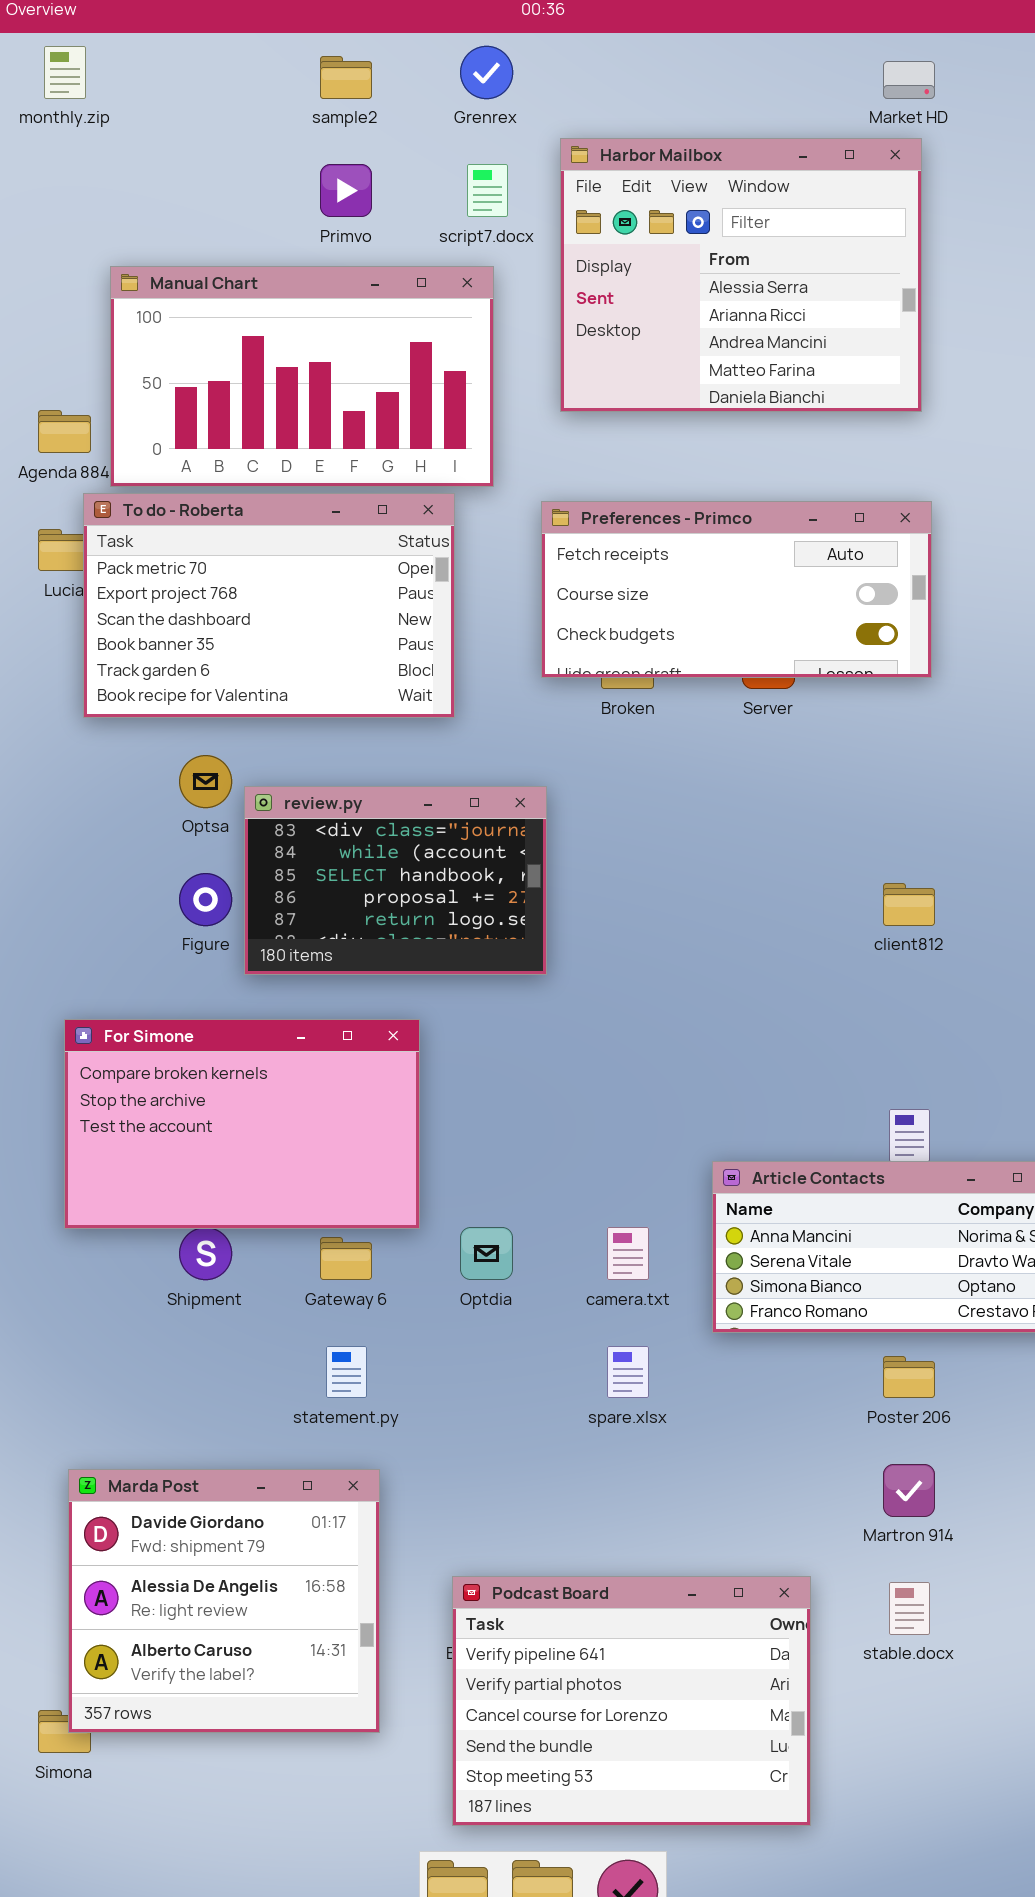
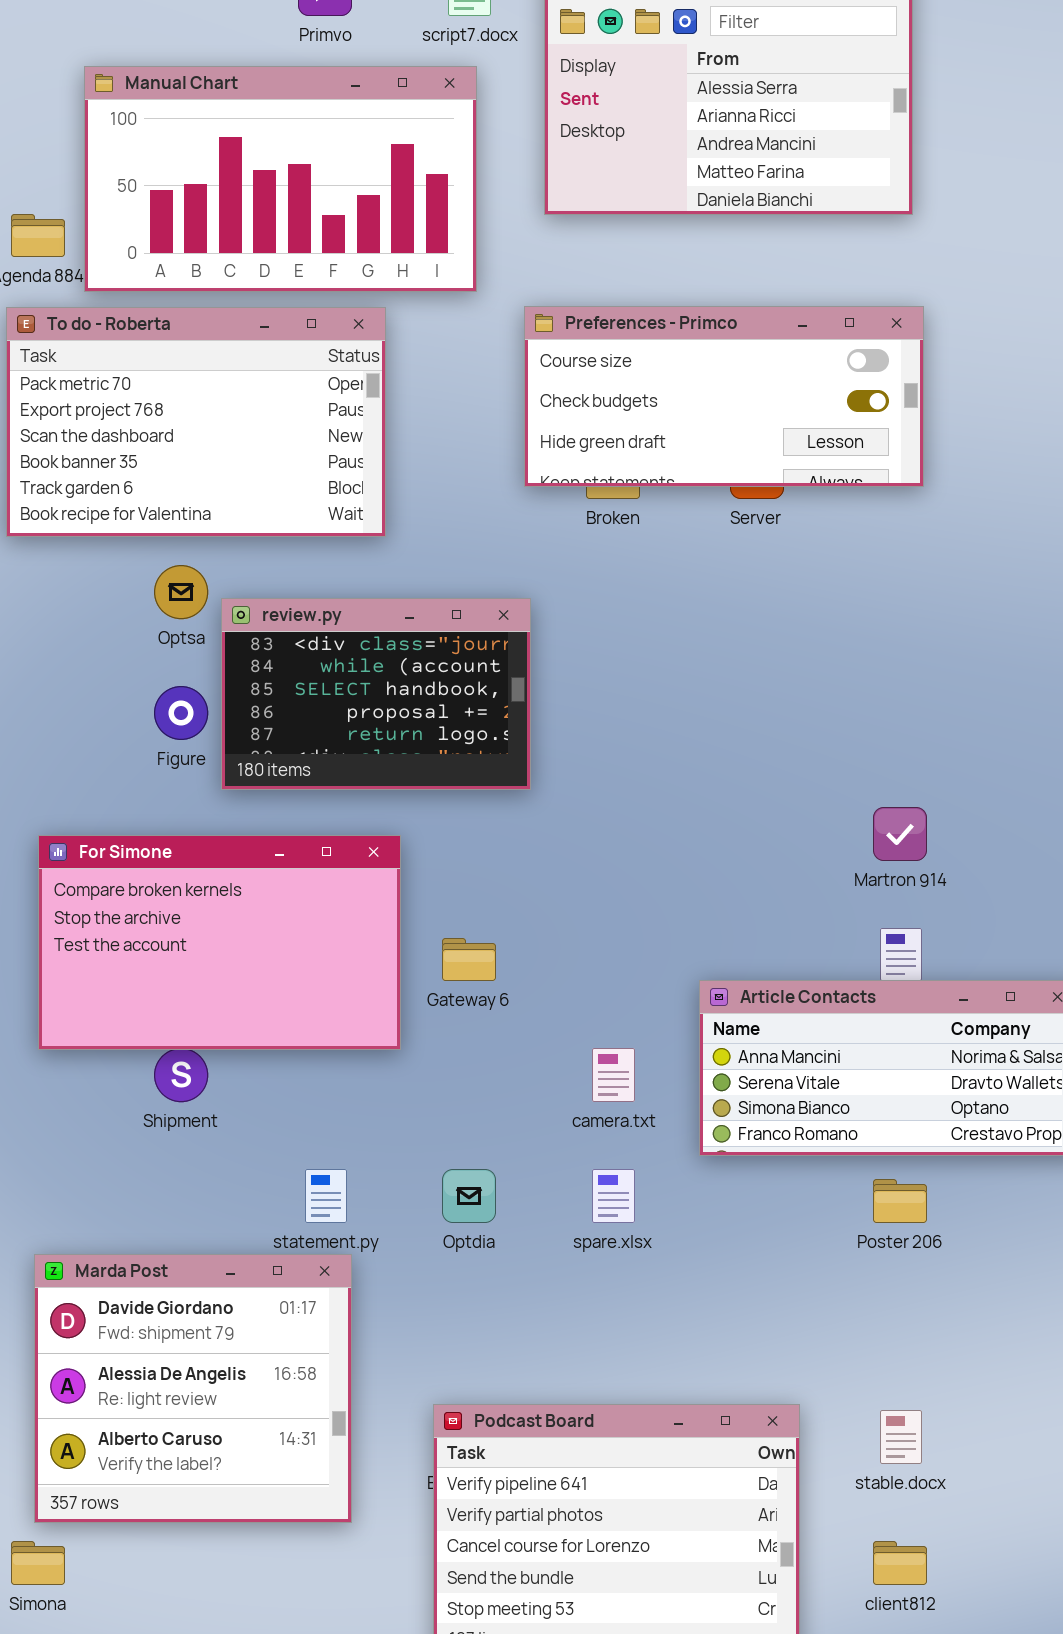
To do - Roberta: [83,493,455,718] -> [6,307,386,537], moved
Preferences - Primco: [541,501,932,678] -> [524,306,924,487], scrolled down 1 row
client812: [883,883,935,926] -> [873,1541,927,1585], moved
Optdia: [460,1227,513,1280] -> [442,1169,496,1223], moved
Gateway 6: [320,1237,372,1280] -> [442,938,496,981], moved
Martron 914: [883,1464,935,1517] -> [873,807,927,861], moved
Marda Post: [68,1469,380,1733] -> [34,1254,352,1523], moved

